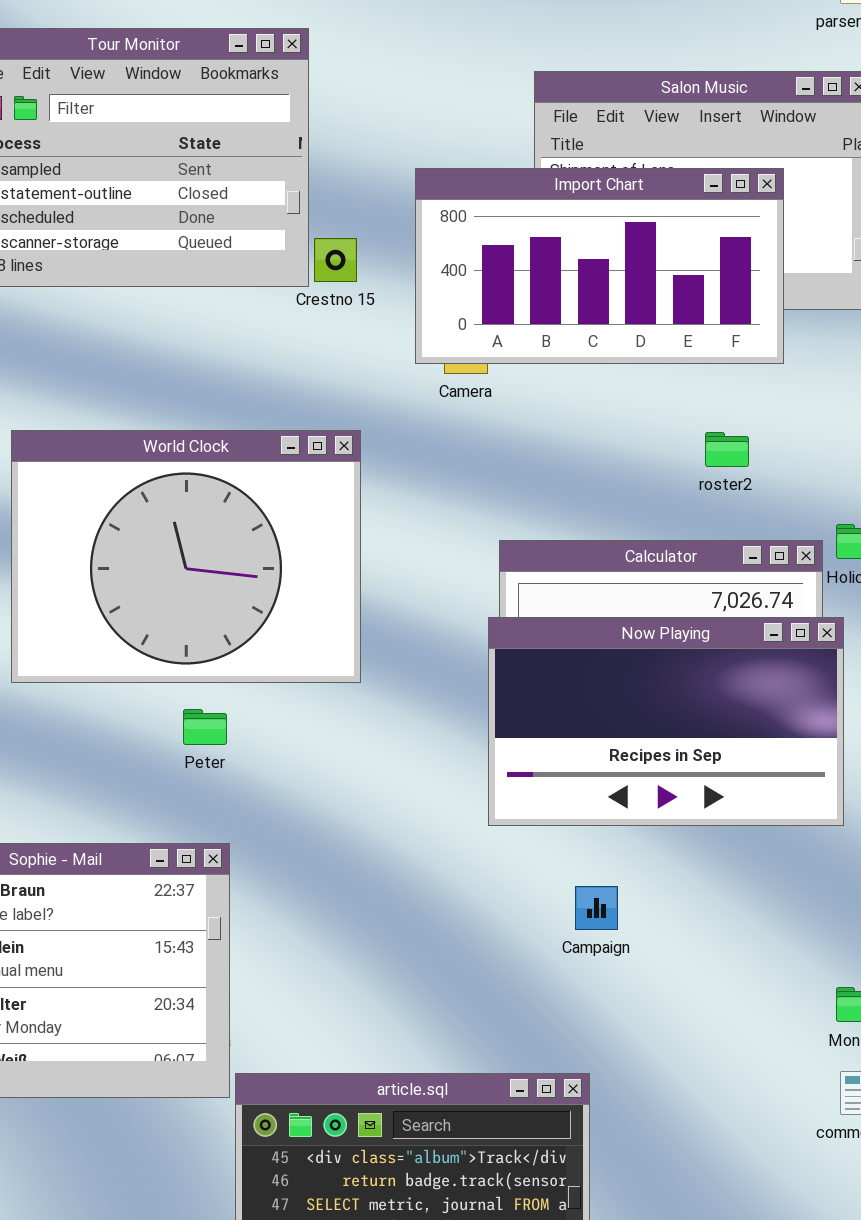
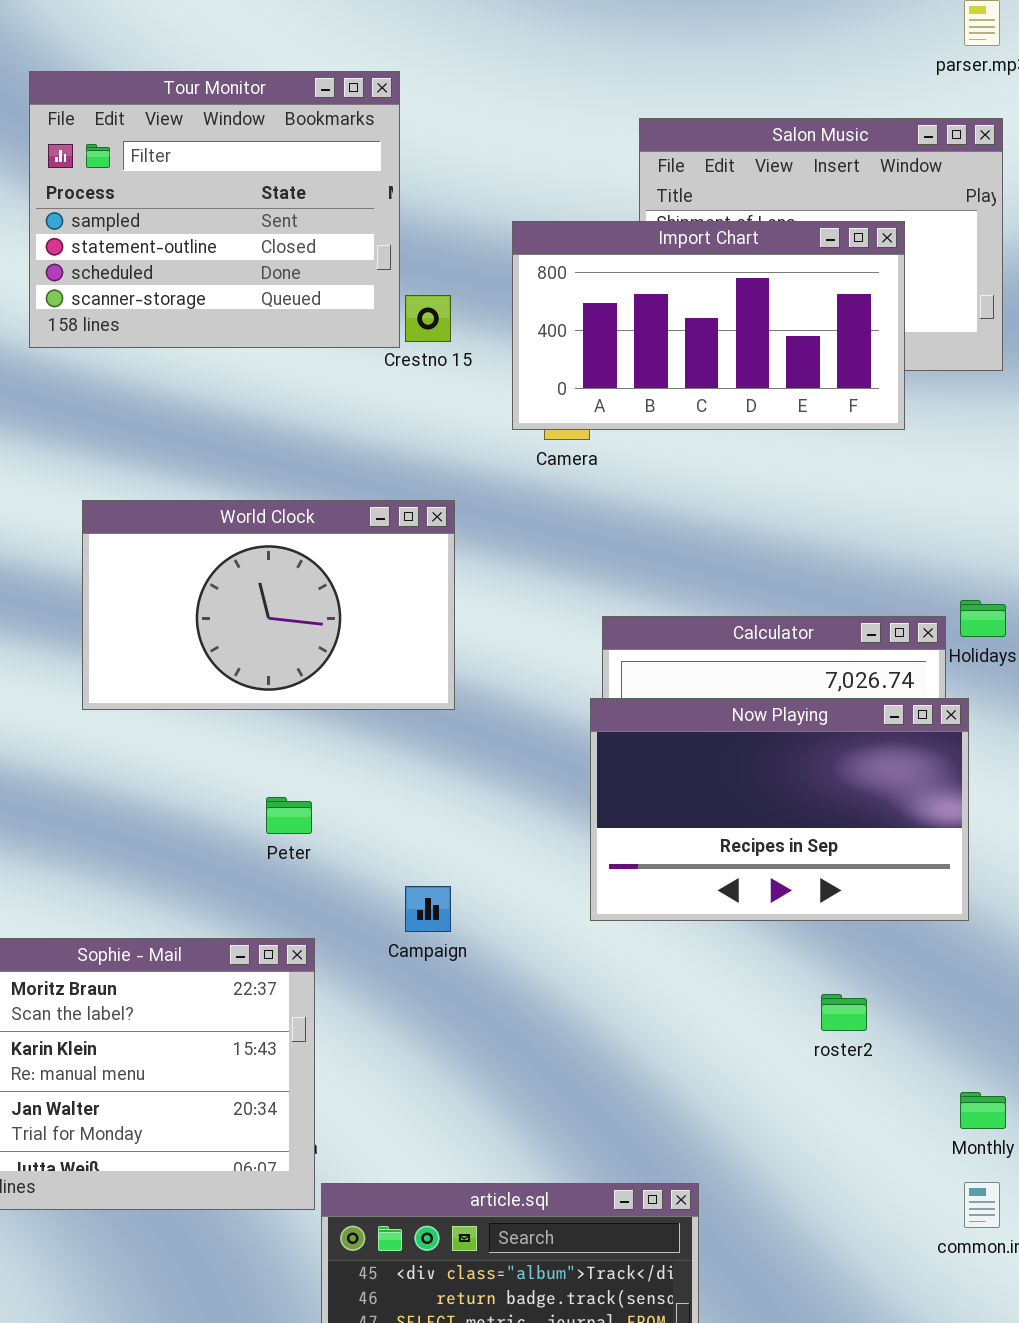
World Clock: [11,430,361,683] -> [82,500,455,710], resized
roster2: [705,432,749,467] -> [821,994,867,1031], moved
Campaign: [575,886,618,930] -> [405,886,451,932], moved

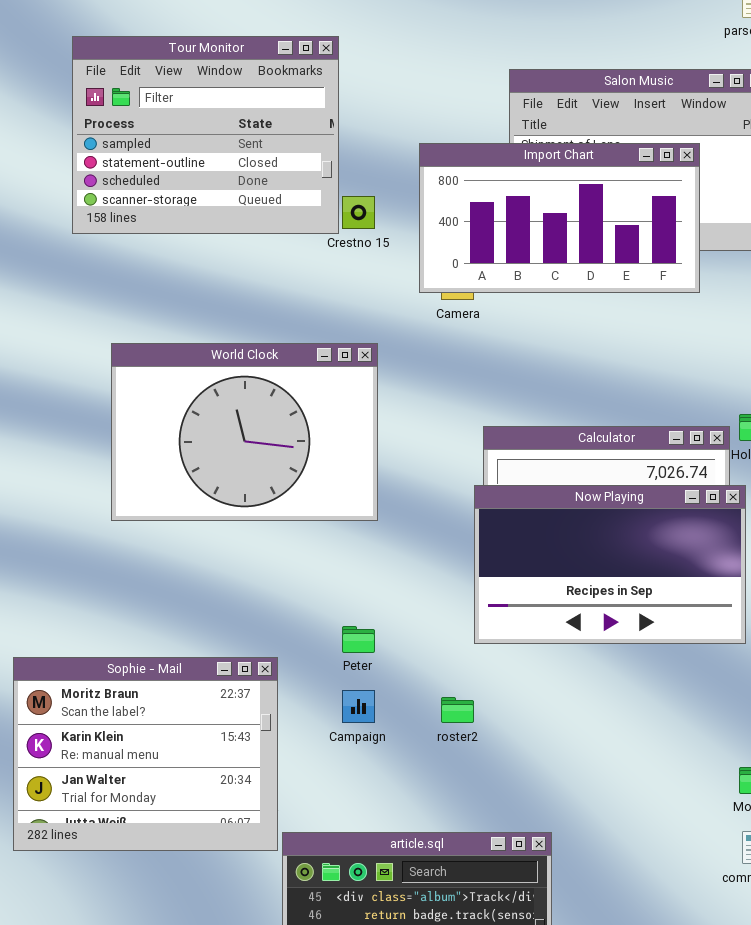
World Clock: [82,500,455,710] -> [111,343,378,521], resized
Peter: [266,797,312,834] -> [342,626,375,653], moved
Campaign: [405,886,451,932] -> [342,690,375,723], moved
roster2: [821,994,867,1031] -> [441,697,474,723], moved

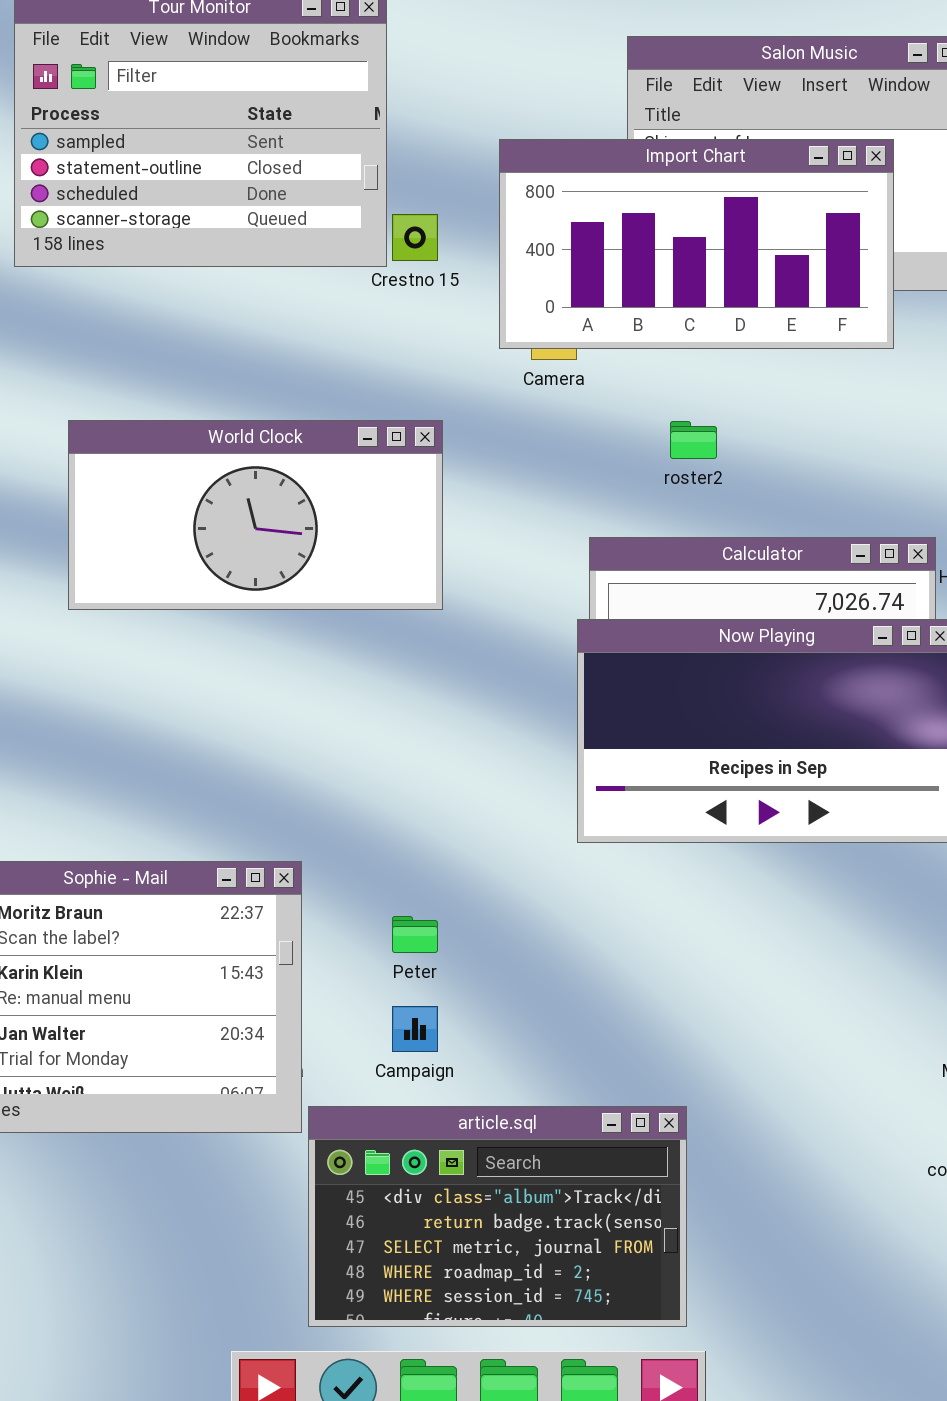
World Clock: [111,343,378,521] -> [68,420,443,610], resized
Peter: [342,626,375,653] -> [392,916,438,953], moved
Campaign: [342,690,375,723] -> [392,1006,438,1052], moved
roster2: [441,697,474,723] -> [670,421,717,459], moved

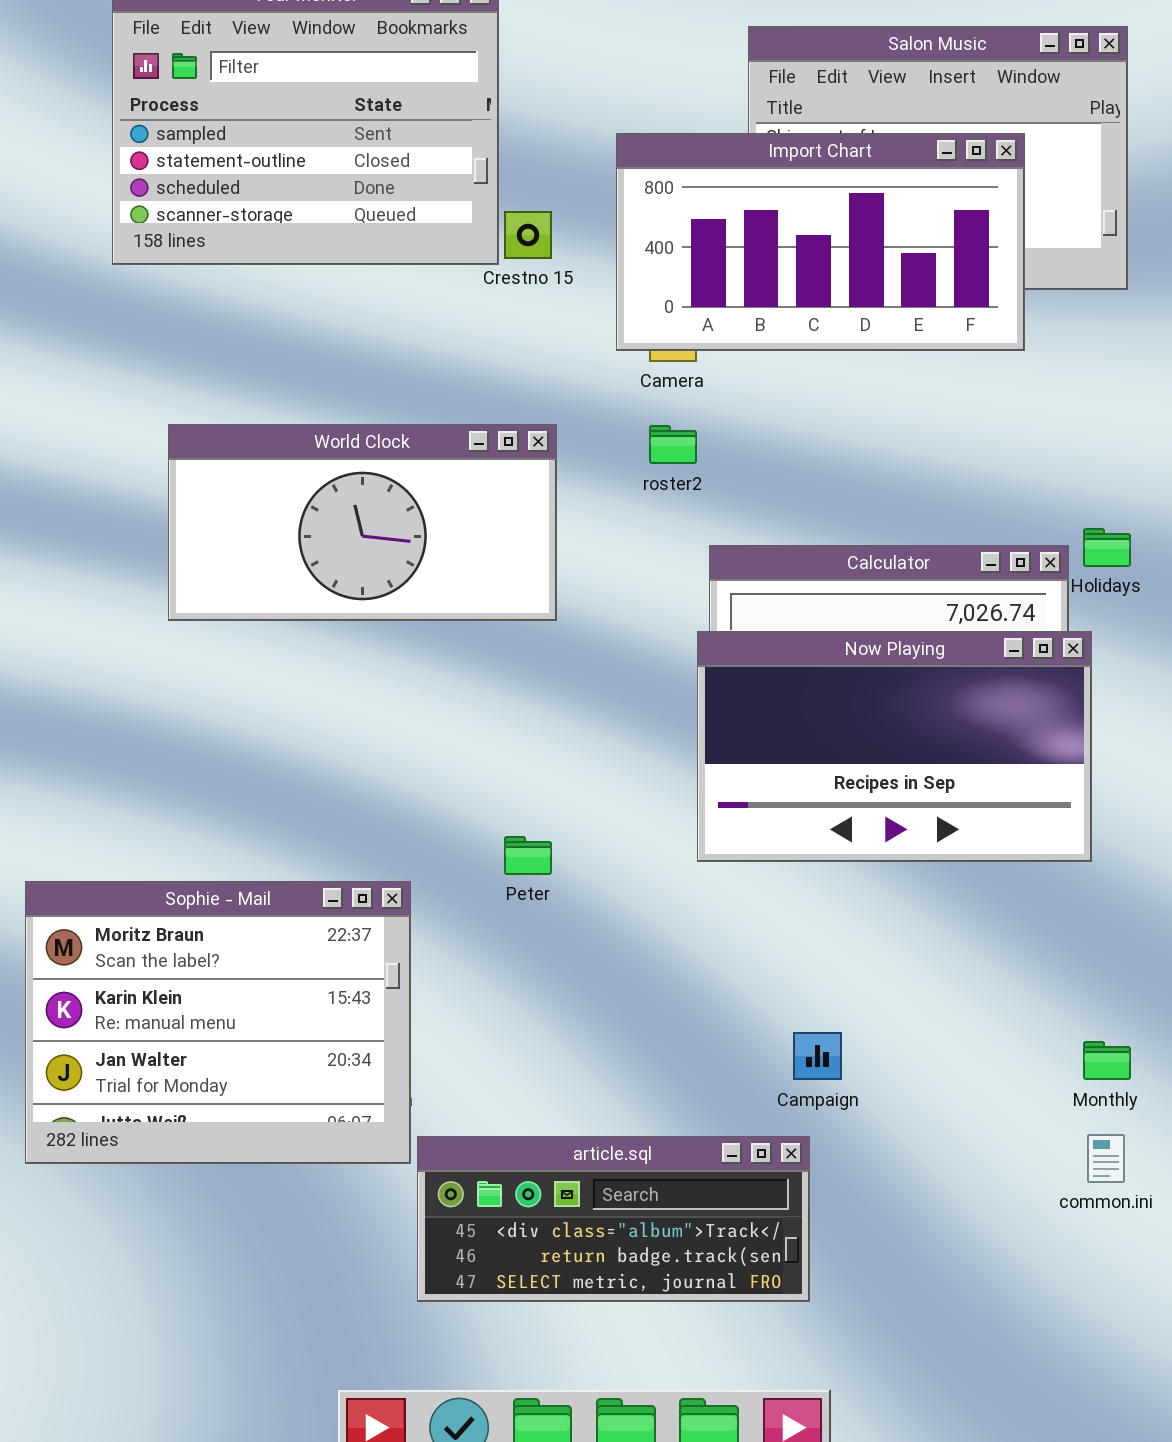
roster2: [670,421,717,459] -> [649,425,697,464], moved
Peter: [392,916,438,953] -> [504,836,552,875], moved
Campaign: [392,1006,438,1052] -> [793,1032,842,1080], moved
article.sql: [308,1106,687,1327] -> [417,1136,810,1302], resized

